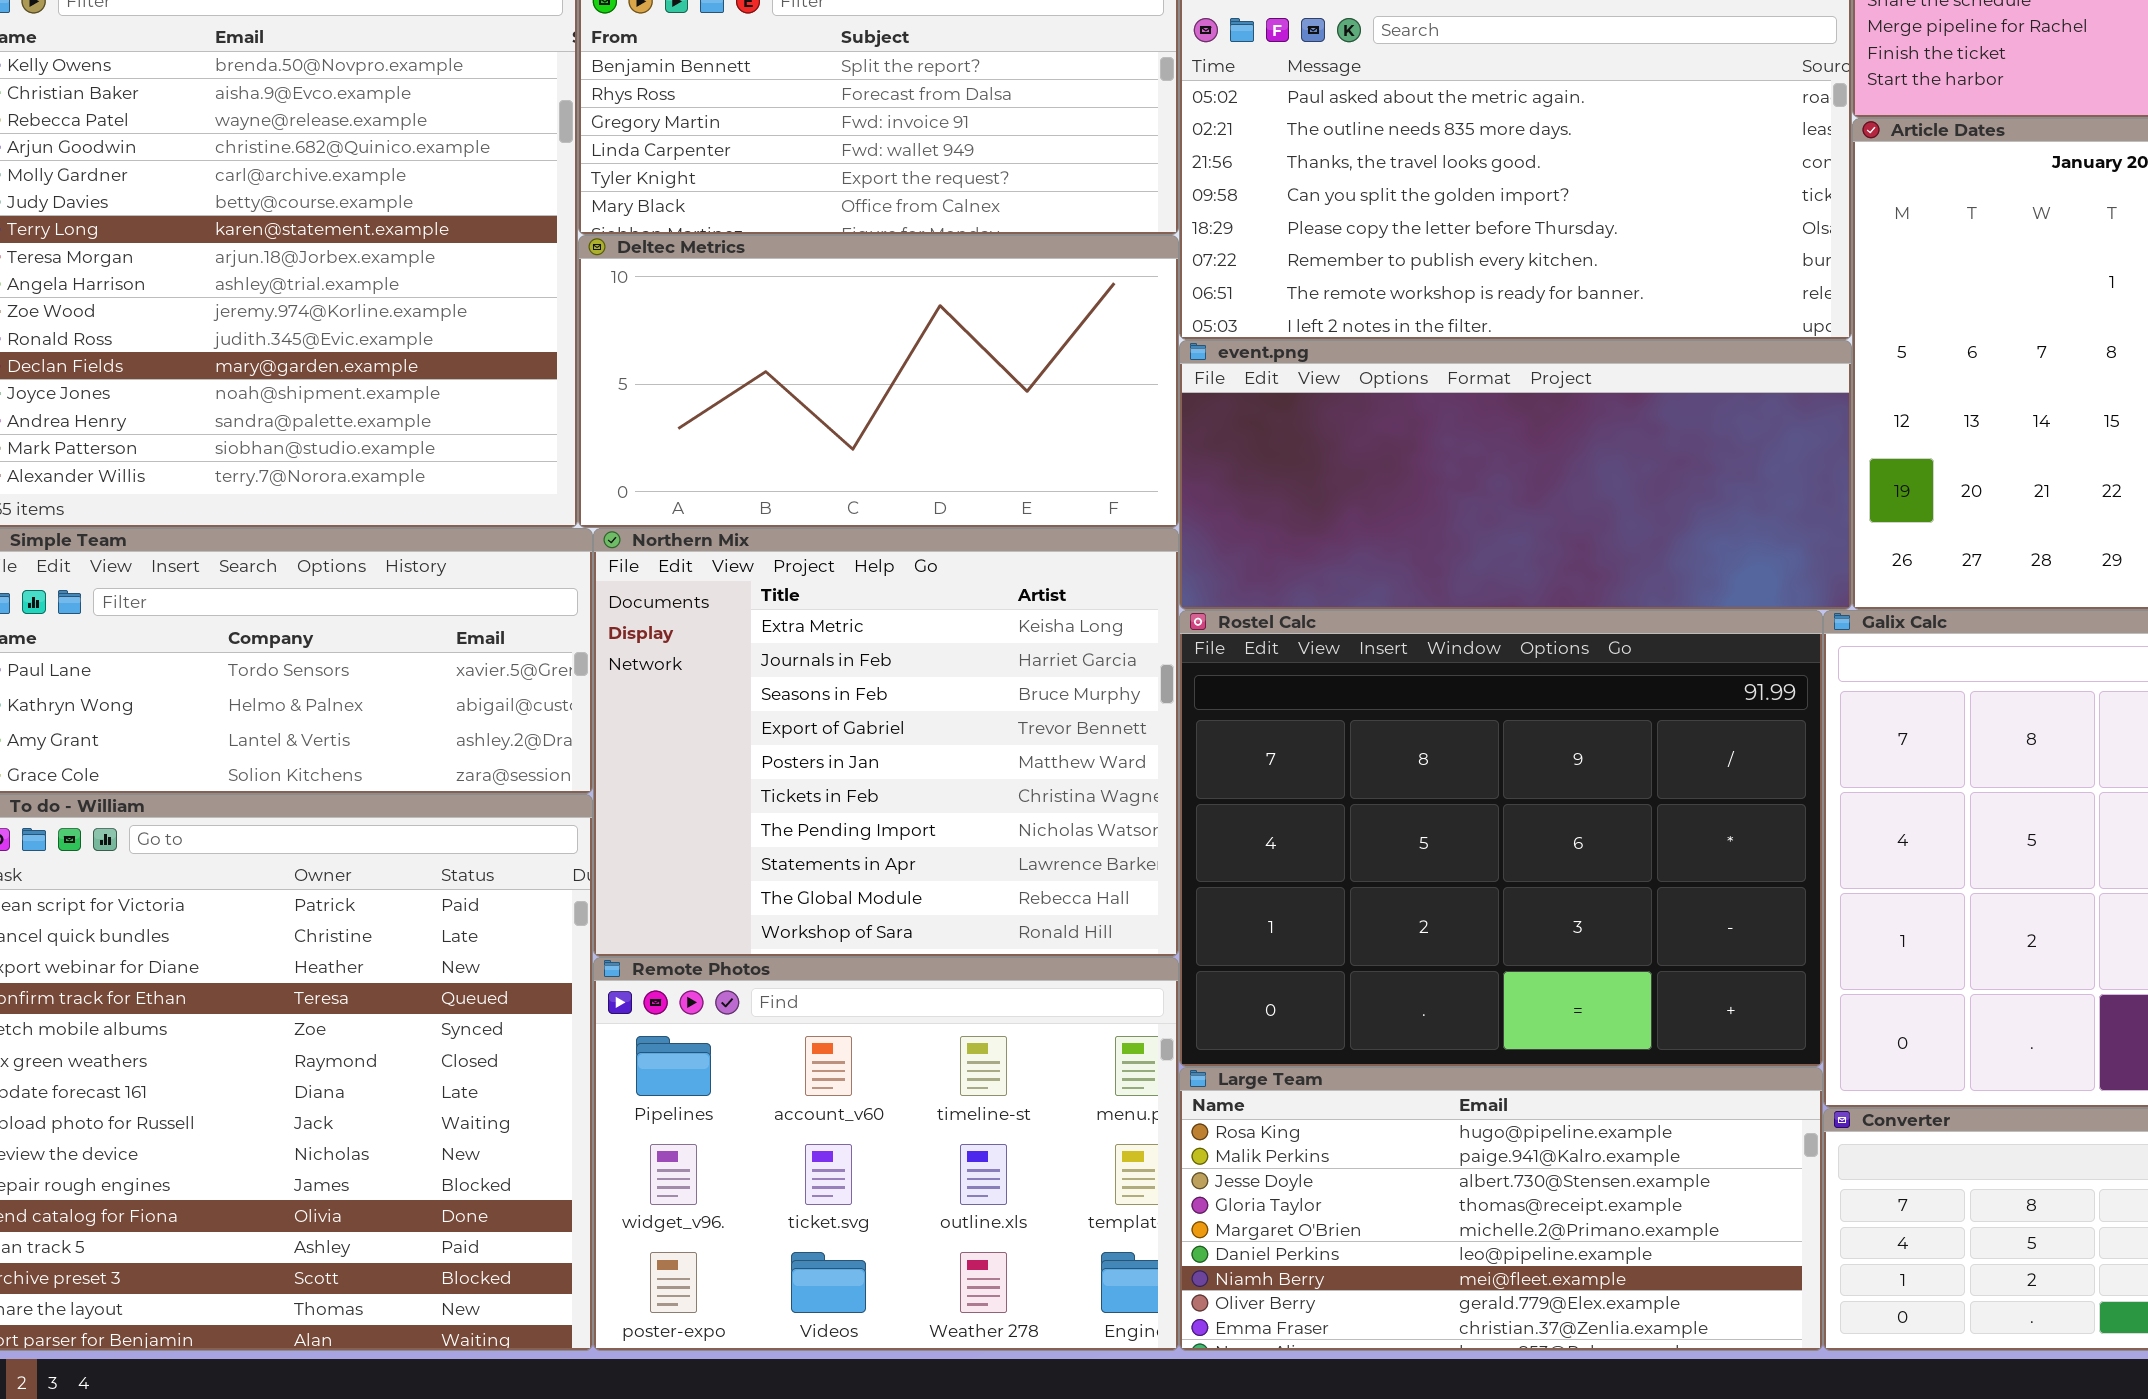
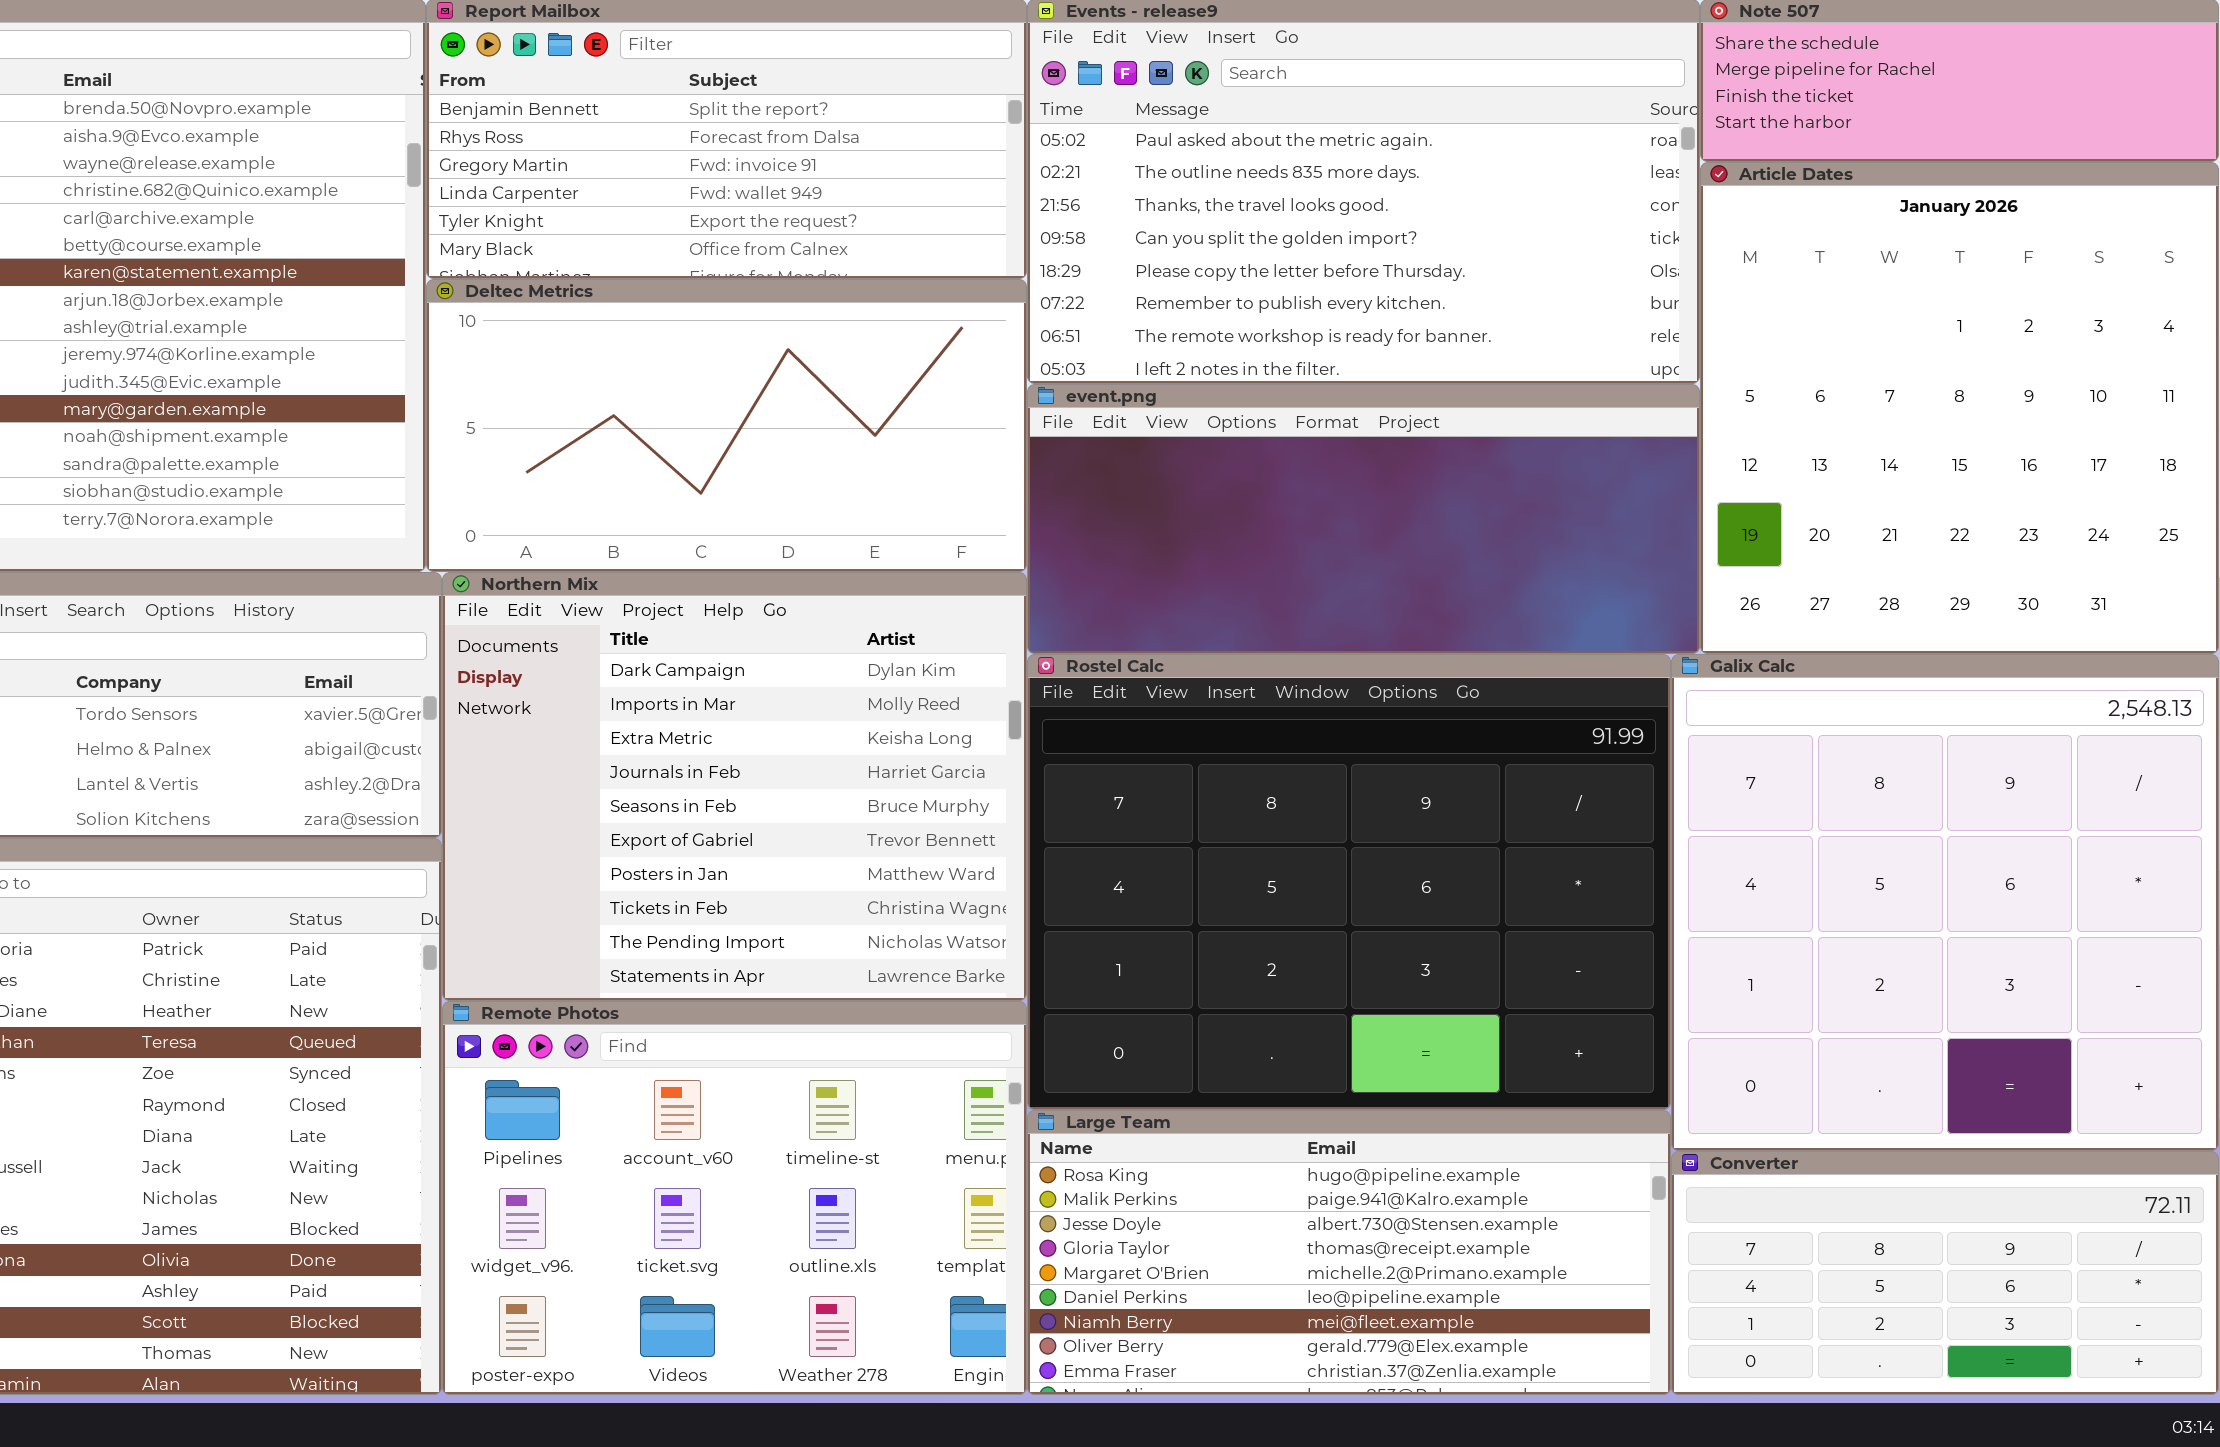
Northern Mix: [593,528,1179,957] -> [442,572,1027,1001], scrolled up 2 rows

